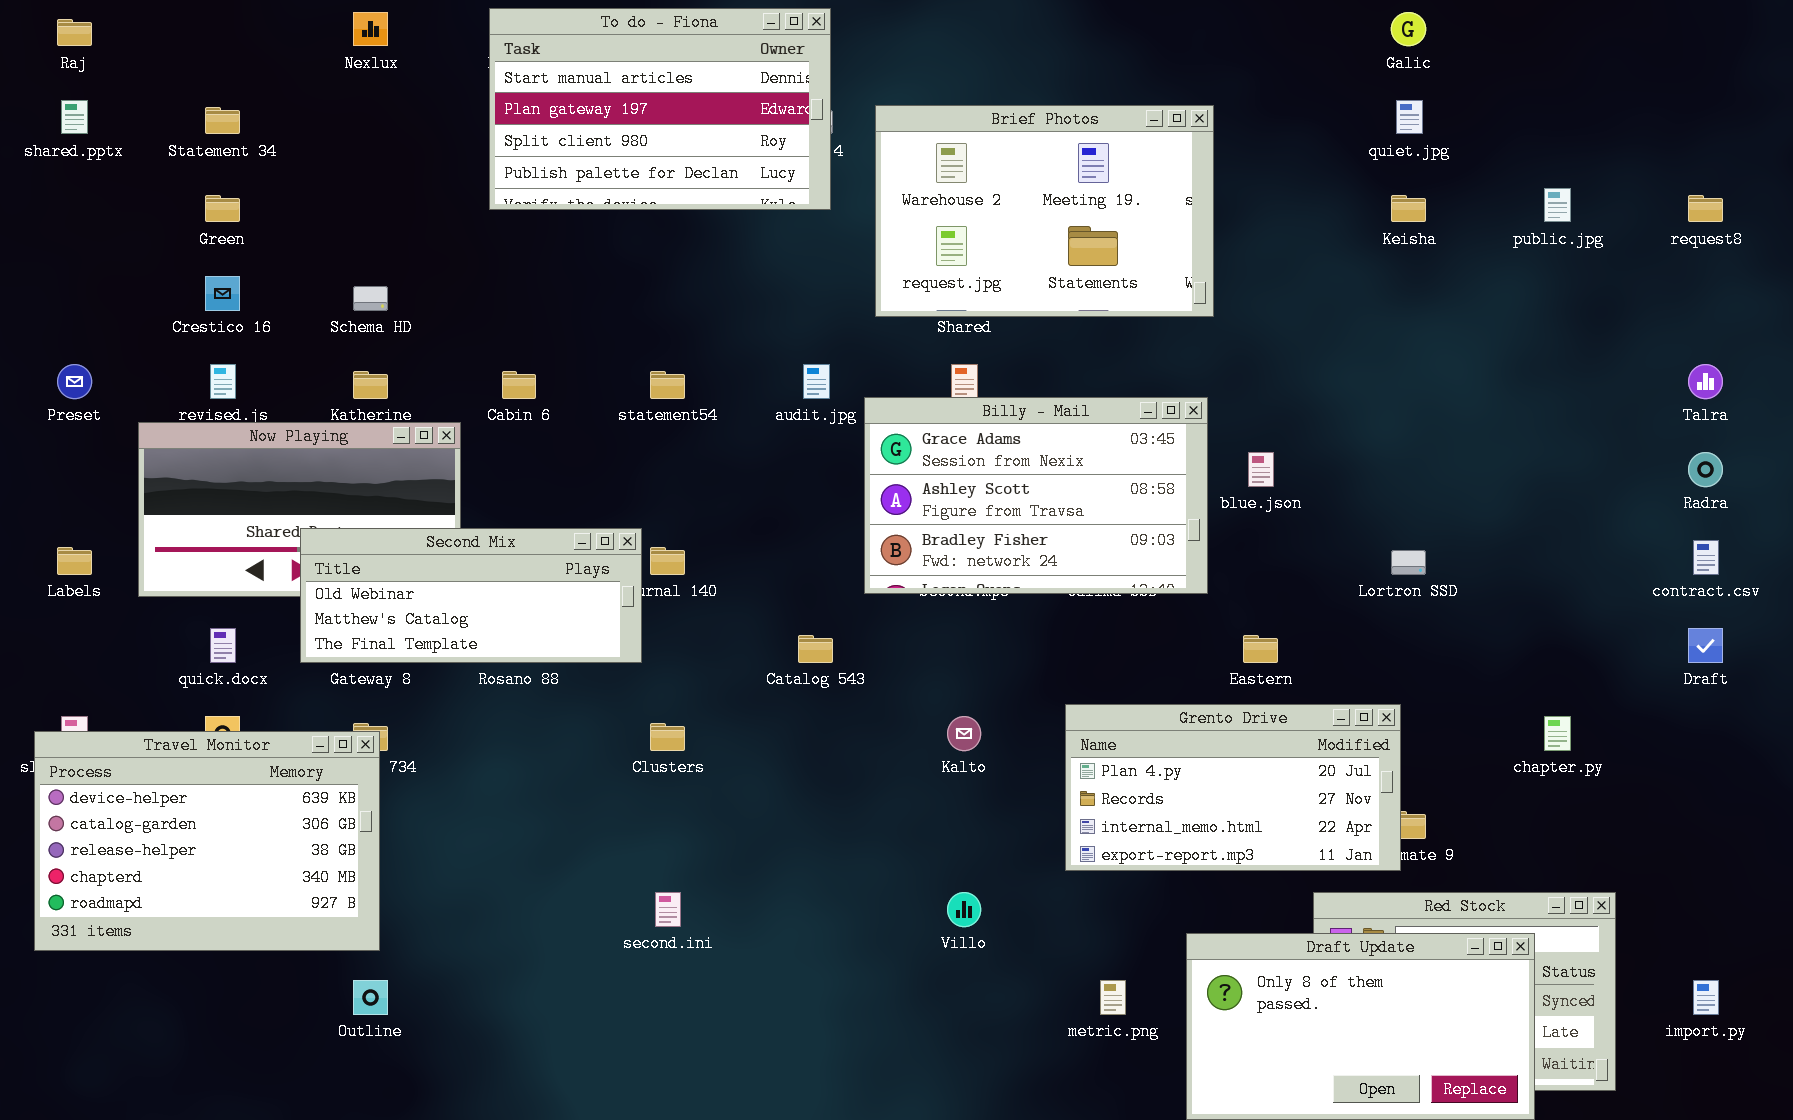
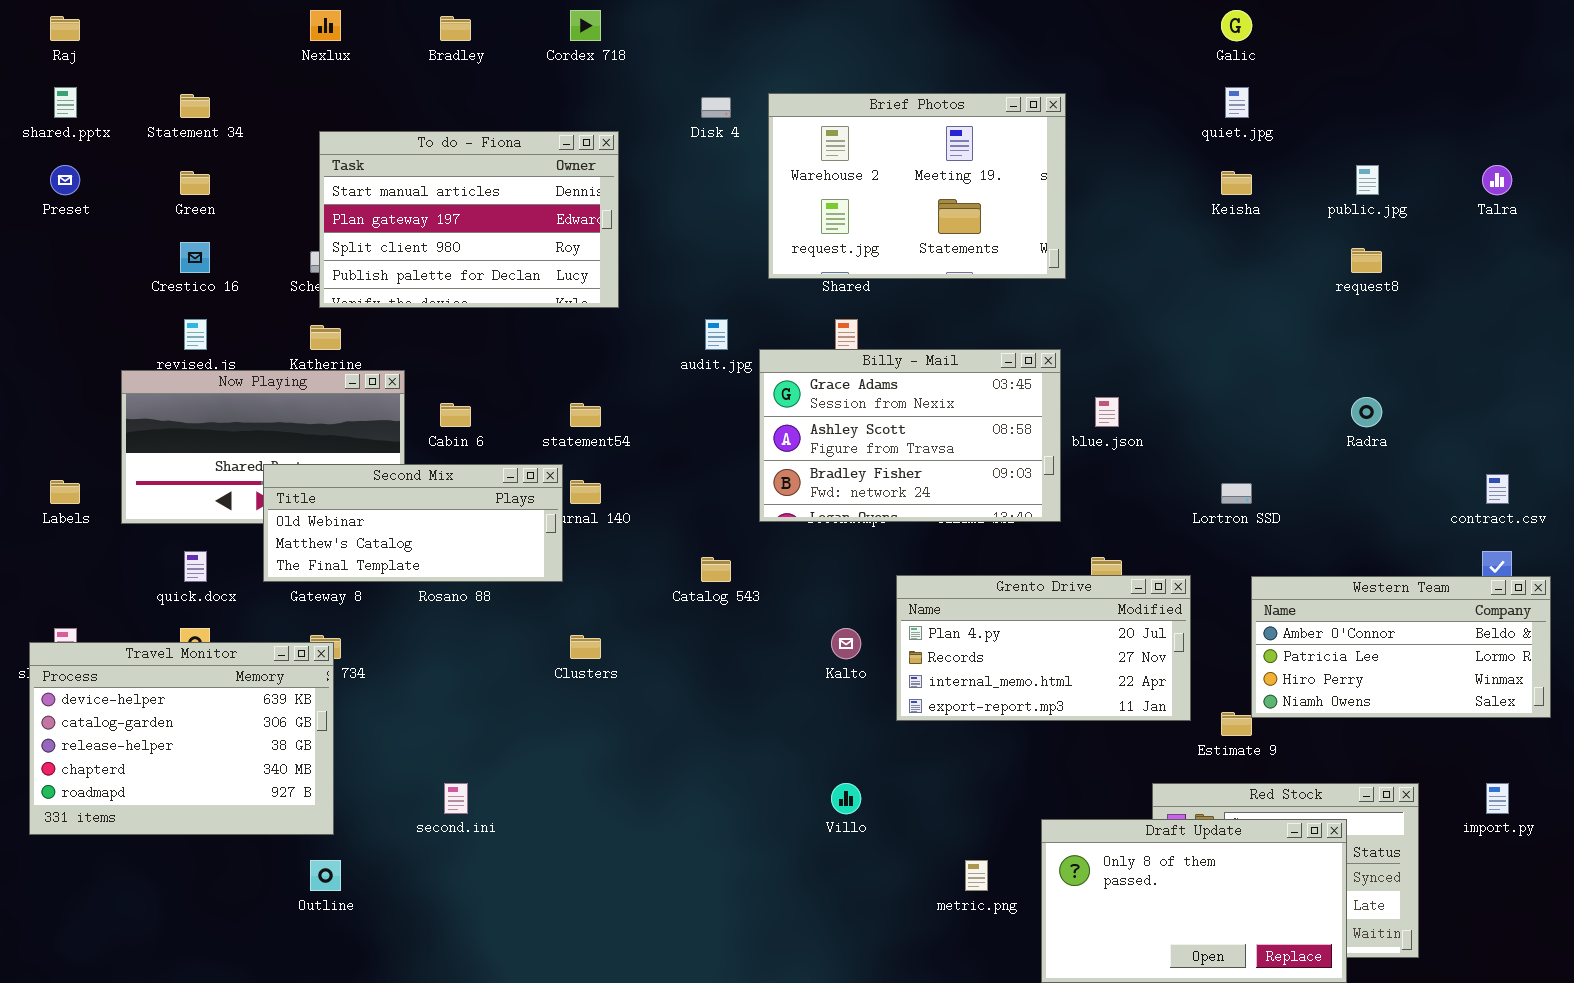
To do - Fiona: [489,8,831,210] -> [319,131,619,308], moved
request8: [1688,195,1723,222] -> [1351,248,1382,273], moved
Preset: [57,364,92,399] -> [50,165,80,195], moved
Talra: [1688,364,1723,399] -> [1482,165,1512,195], moved
Cabin 6: [502,371,536,399] -> [440,403,471,427], moved
statement54: [650,371,685,399] -> [570,403,601,427], moved
Radra: [1688,452,1723,487] -> [1351,397,1382,427], moved
Western Team: none -> [1251,576,1551,718], opened
Grento Drive: [1065,704,1401,871] -> [896,575,1191,721], moved
second.ini: [655,892,681,927] -> [444,783,468,814], moved
import.py: [1693,980,1719,1015] -> [1486,783,1509,814], moved

